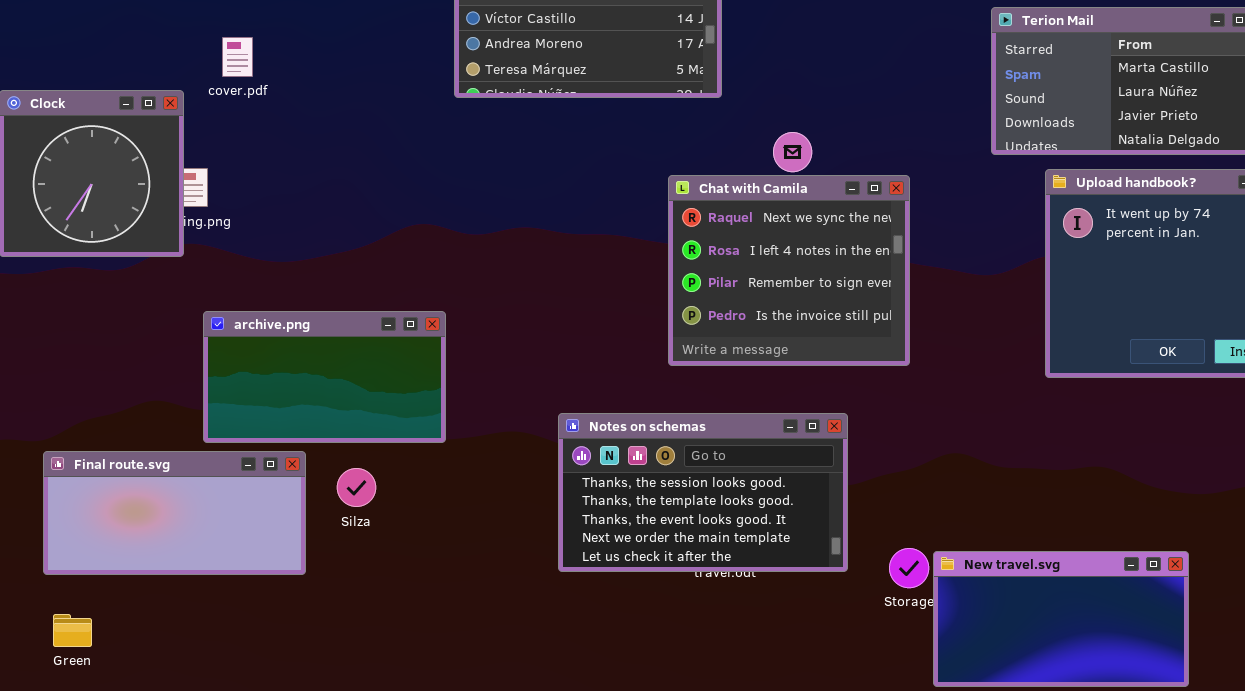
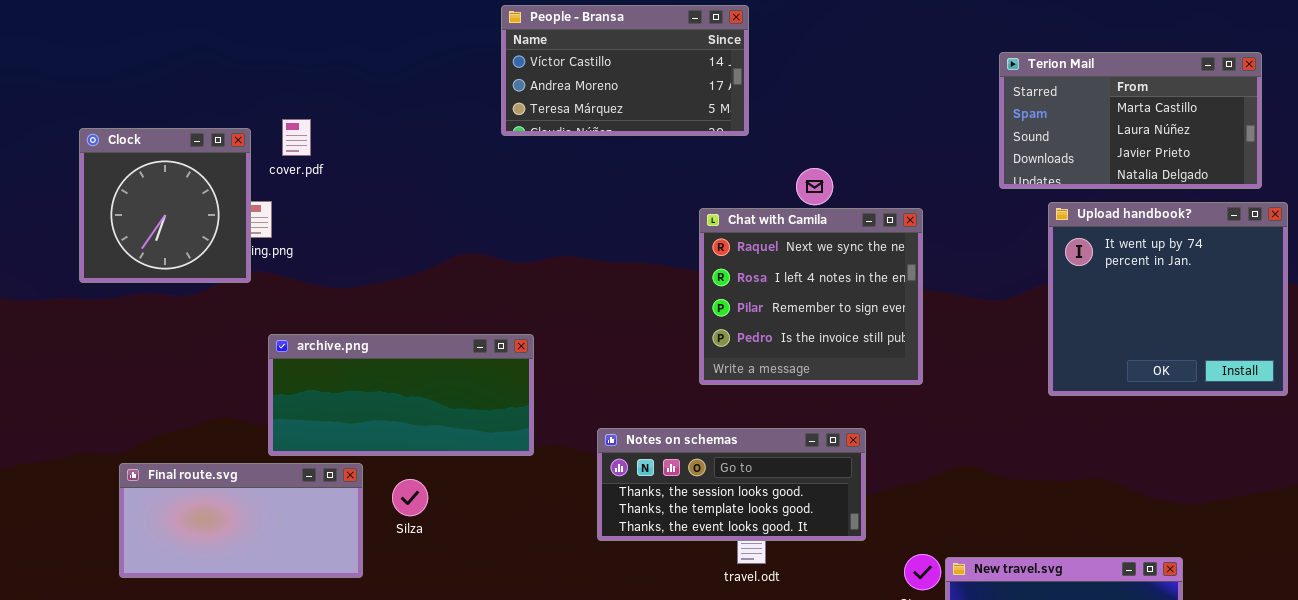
cover.pdf: [222,37,253,77] -> [282,119,311,156], moved
archive.png: [203,311,446,443] -> [268,334,534,456], resized
Notes on schemas: [558,413,848,572] -> [597,428,866,541], resized

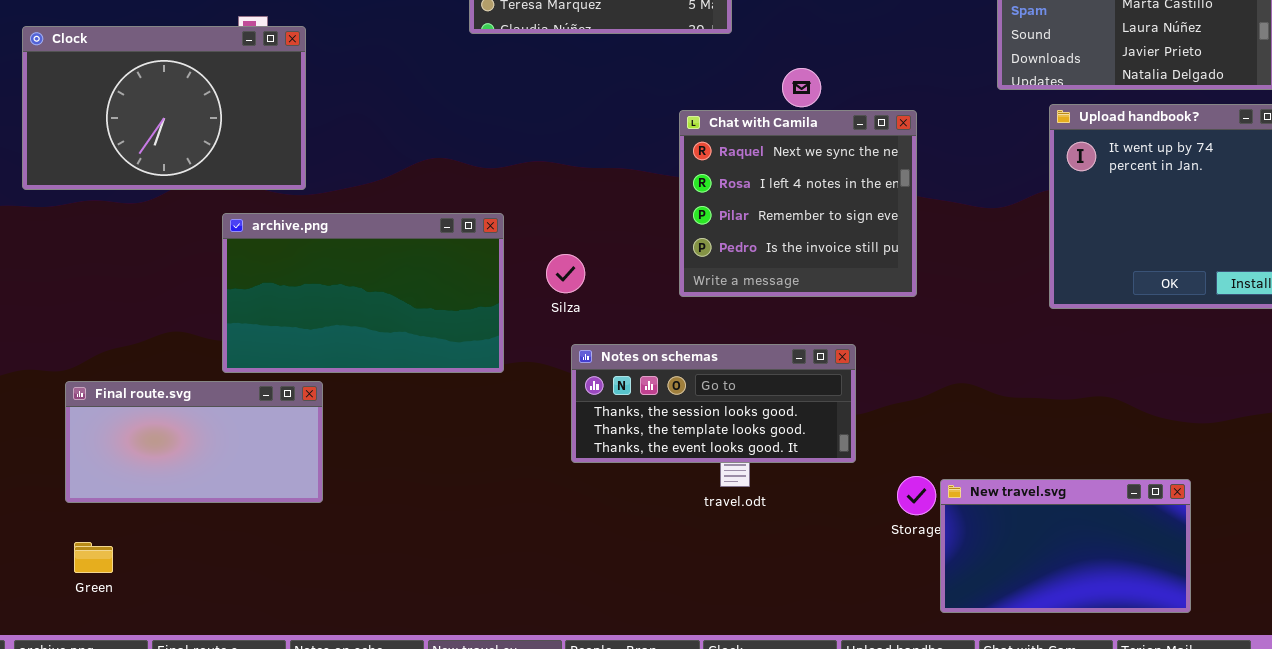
Clock: [79,128,251,283] -> [22,26,306,190], resized
archive.png: [268,334,534,456] -> [222,213,504,373], resized
Silza: [392,479,428,516] -> [546,254,585,293], moved

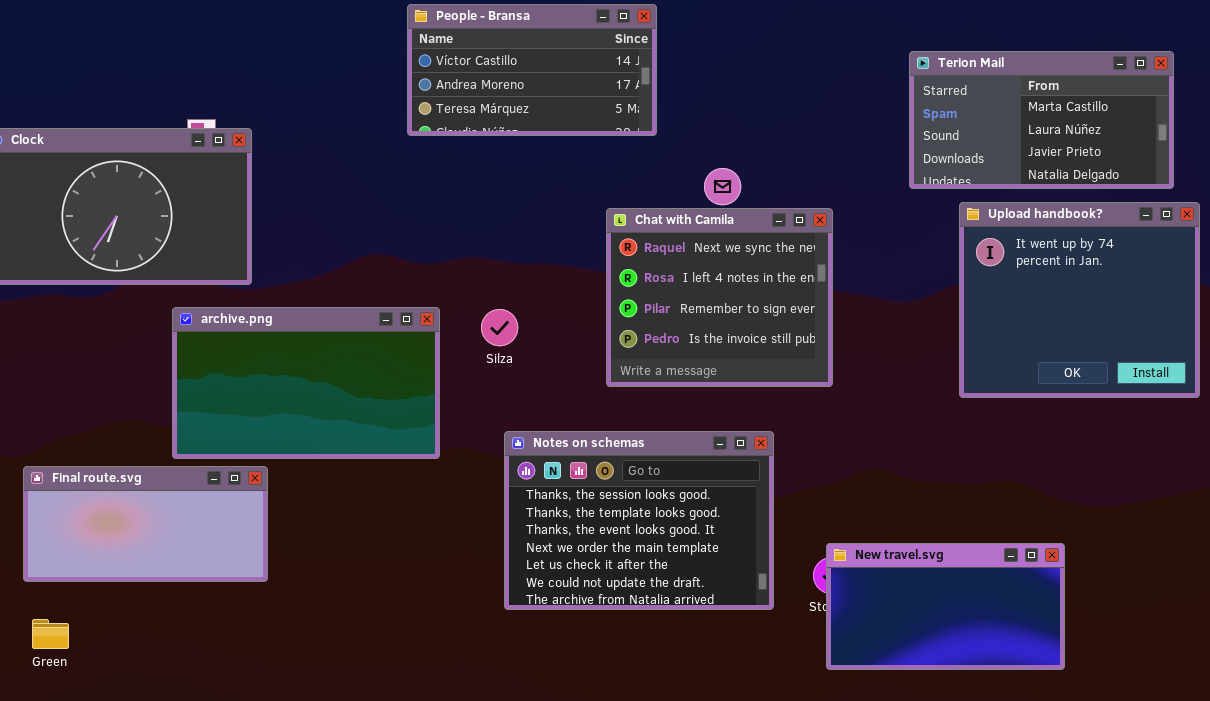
Silza: [546,254,585,293] -> [481,309,518,346], moved
Notes on schemas: [571,344,856,463] -> [504,431,774,610], resized
New travel.svg: [940,479,1191,613] -> [826,543,1065,670], moved

